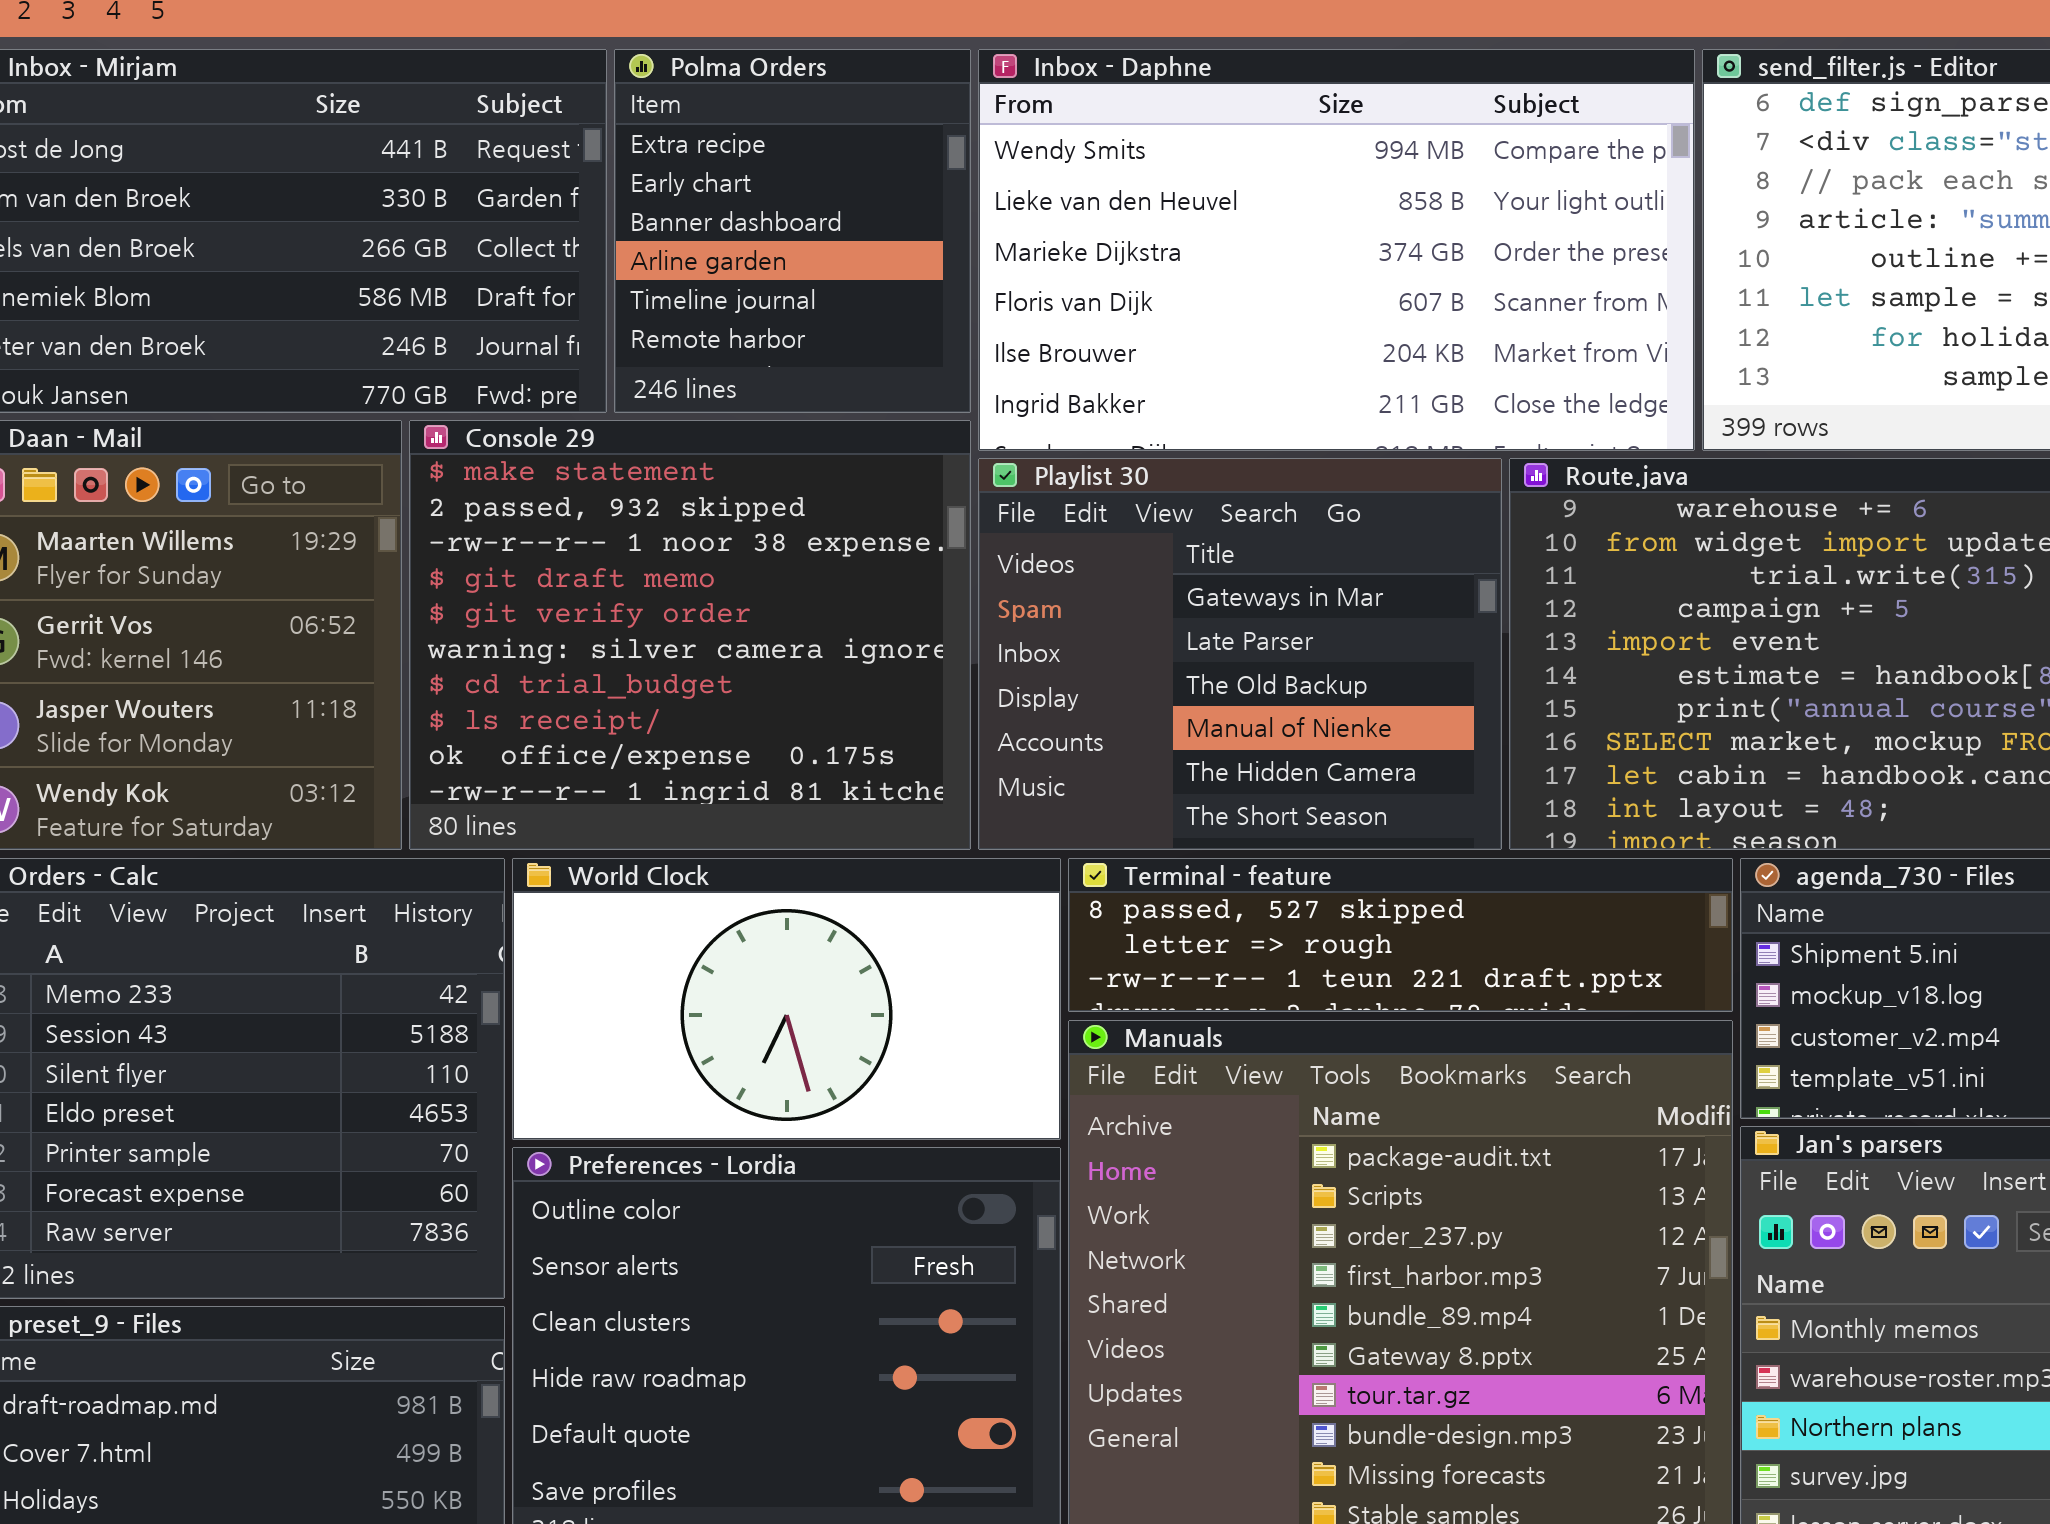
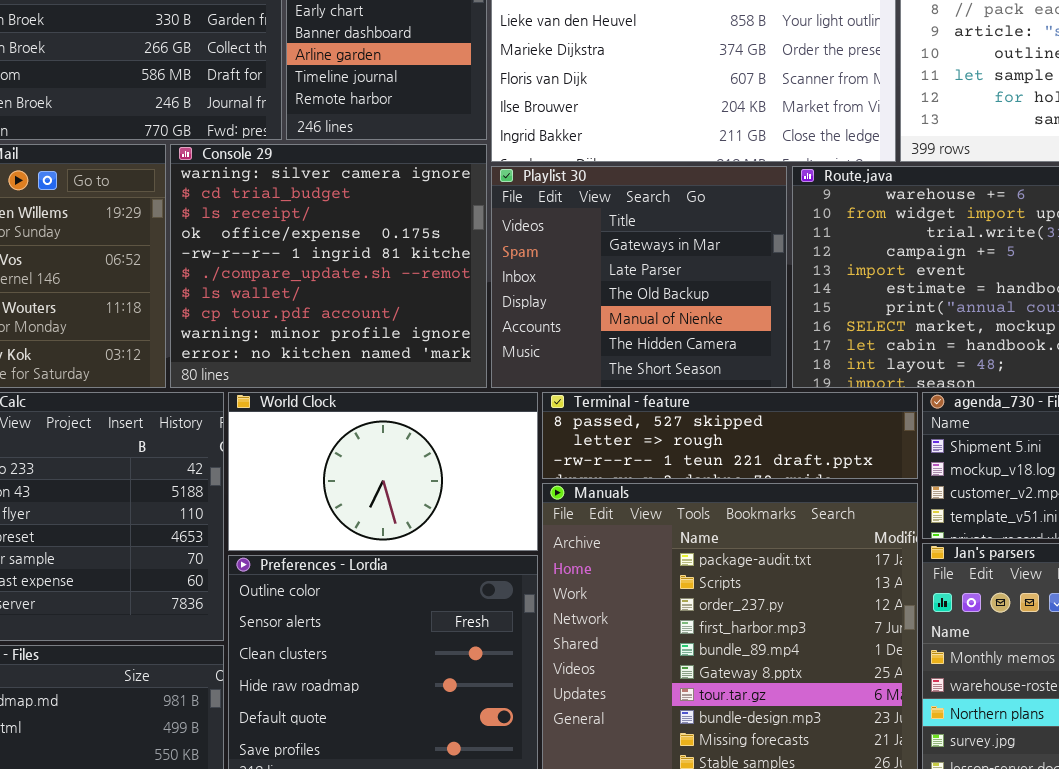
Console 29: [409,420,971,850] -> [170,144,487,388], scrolled down 5 rows

